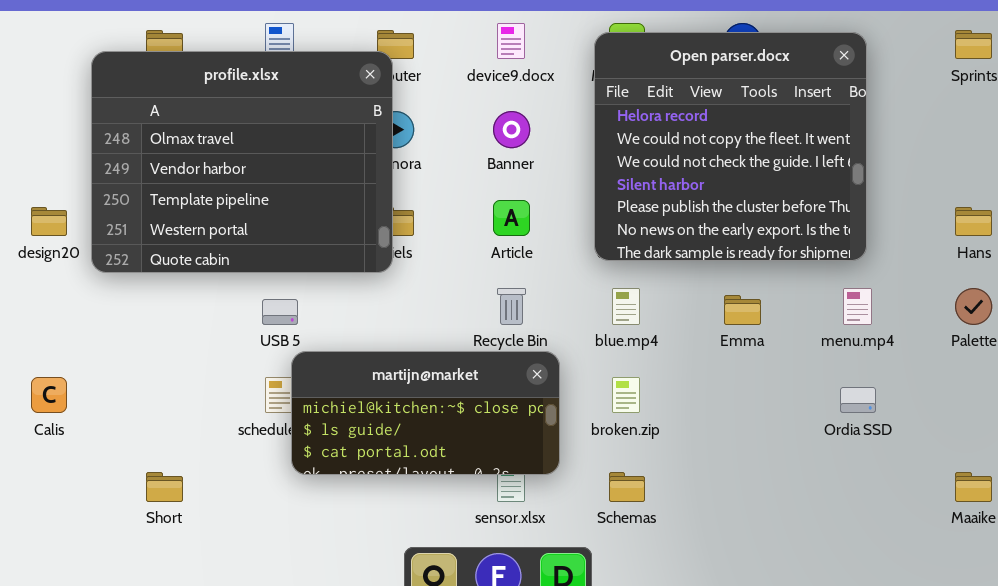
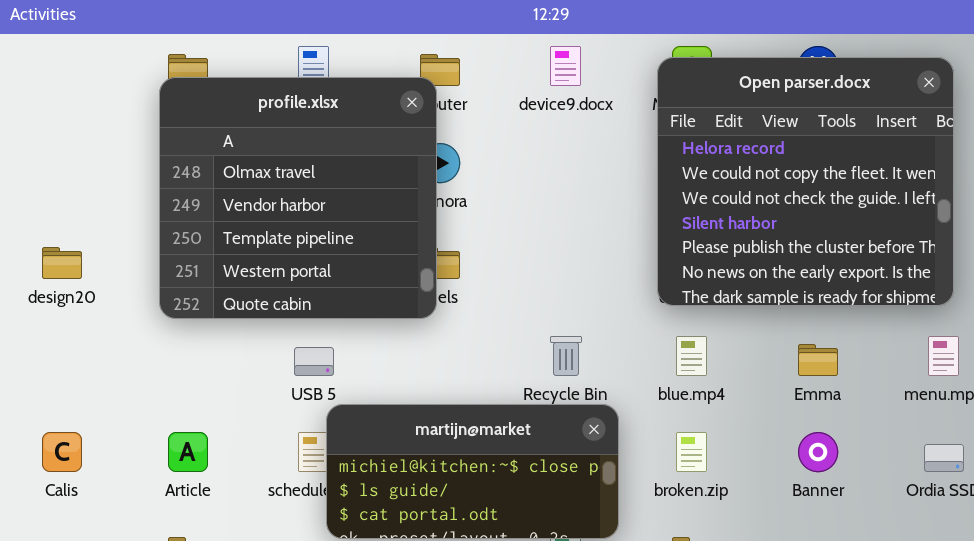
profile.xlsx: [91,51,393,273] -> [159,77,437,319], resized
Banner: [493,111,530,148] -> [798,432,838,472], moved
Article: [493,200,530,236] -> [168,432,208,472], moved

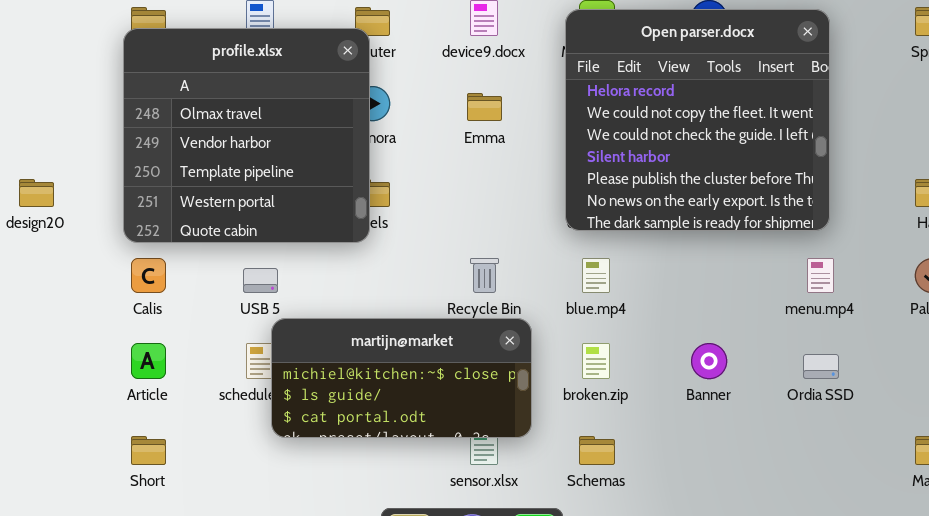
Emma: [798,344,838,376] -> [467,93,502,121], moved
Calis: [42,432,82,472] -> [131,258,166,293], moved

